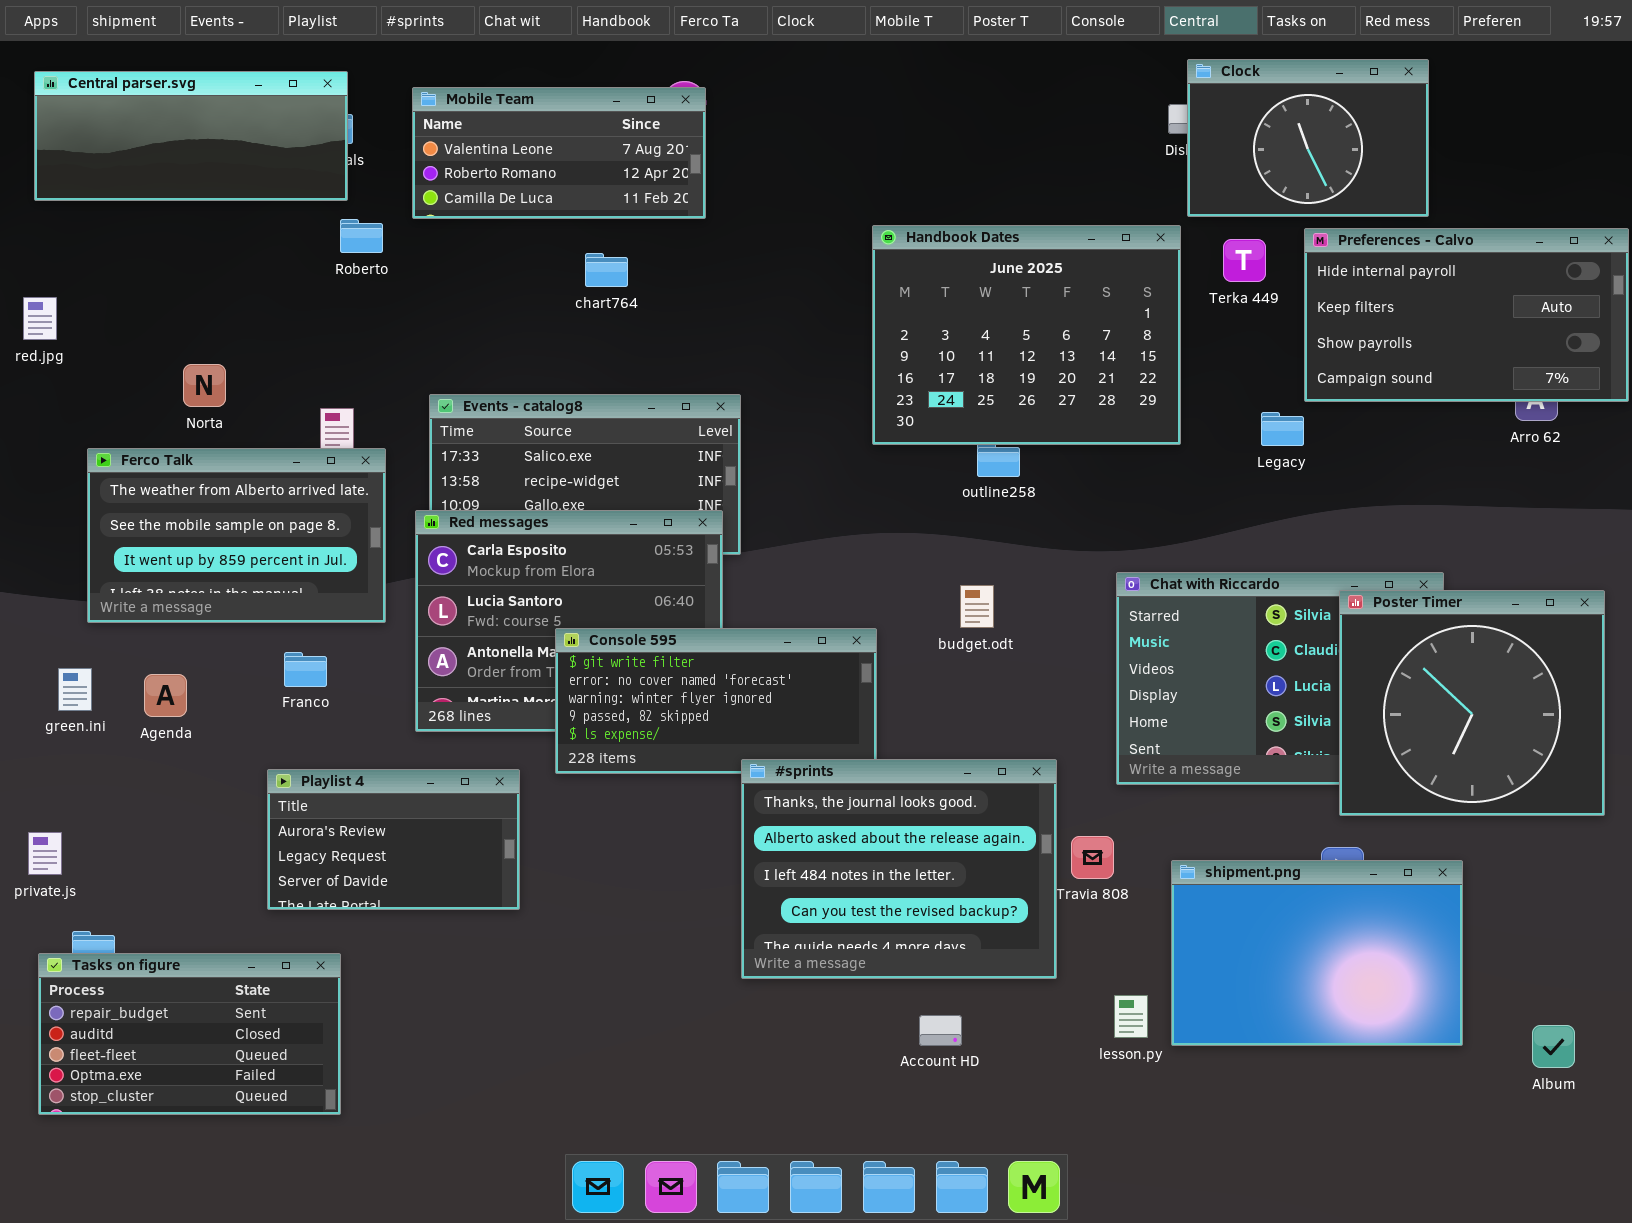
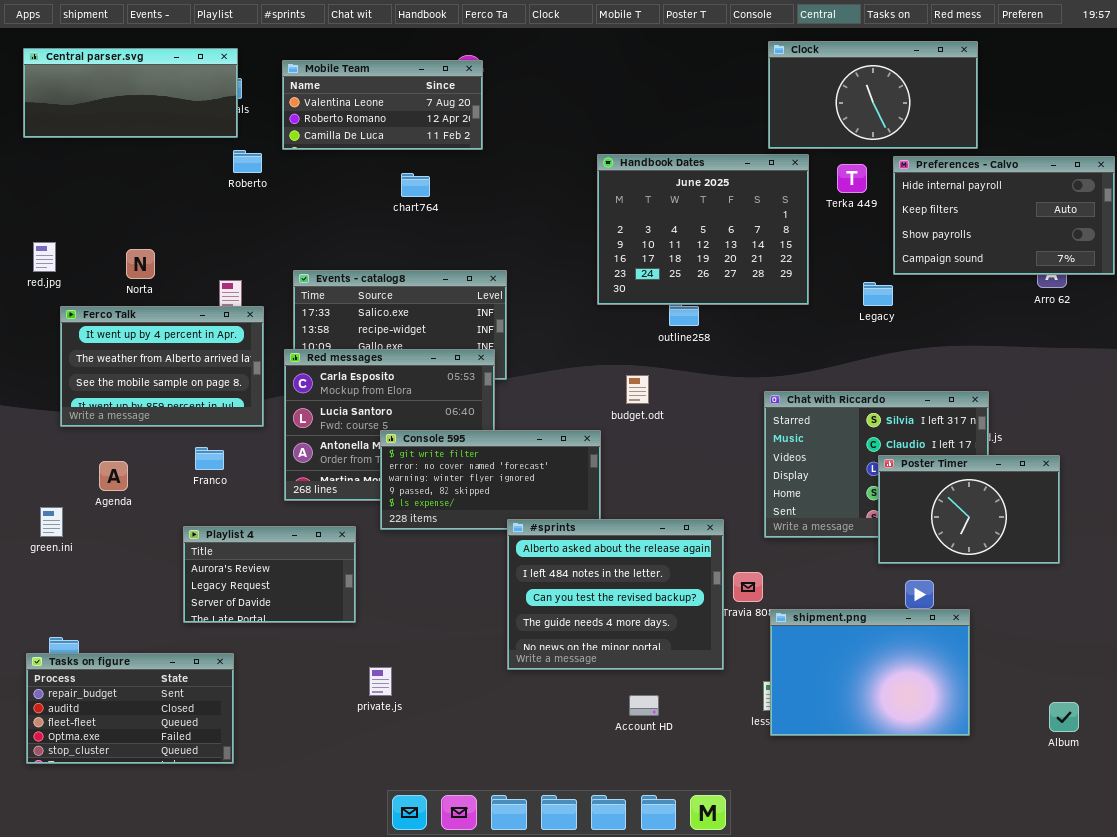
Clock: [1187,59,1429,217] -> [768,41,978,149], resized
red.jpg: [23,297,57,340] -> [33,242,56,272], moved
Ferco Talk: [87,448,386,623] -> [60,306,264,427], scrolled up 1 row
budget.odt: [960,585,994,628] -> [626,375,649,404], moved
Poster Timer: [1339,590,1605,816] -> [878,455,1060,564], moved, resized
green.ini: [58,668,92,711] -> [40,507,63,537], moved
#sprints: [741,759,1057,979] -> [507,519,724,670], scrolled down 1 row
private.js: [28,832,62,875] -> [369,667,392,696], moved
shipment.png: [1171,860,1463,1046] -> [770,609,970,736], moved

